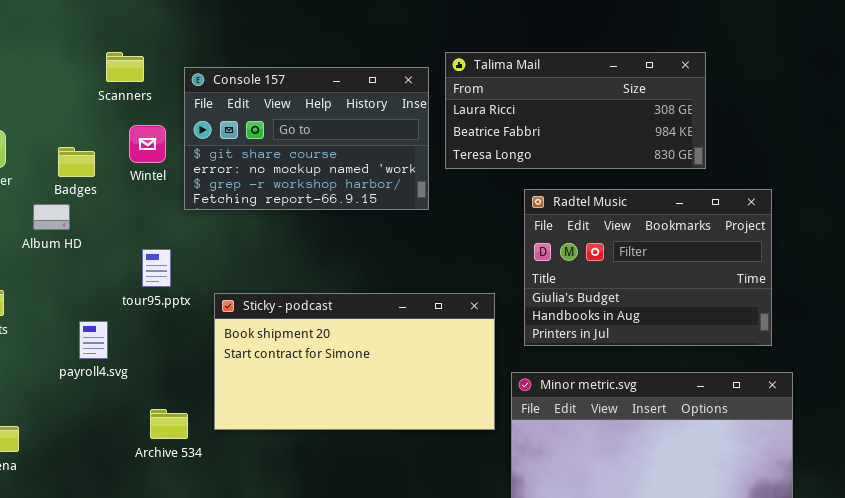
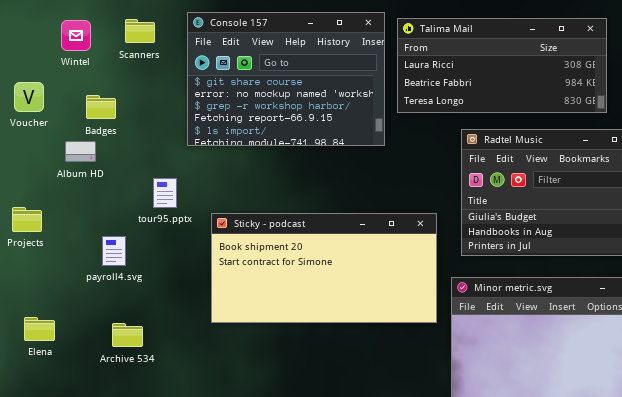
Console 157: [184,67,429,210] -> [187,12,385,146], resized
Wintel: [129,125,166,163] -> [61,20,91,51], moved
Archive 534: [150,409,188,439] -> [112,323,143,347], moved

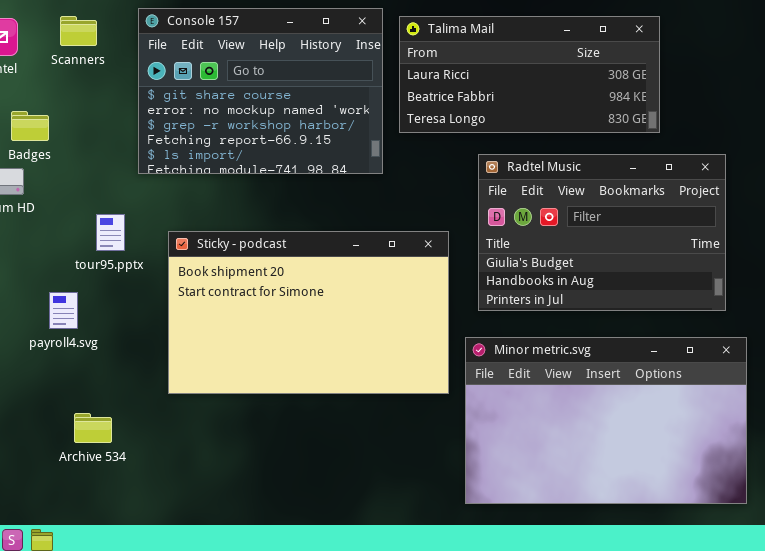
Sticky - podcast: [211,213,437,323] -> [168,231,449,394], resized
payroll4.svg: [102,236,126,266] -> [49,292,78,329], moved
Archive 534: [112,323,143,347] -> [74,413,112,443], moved

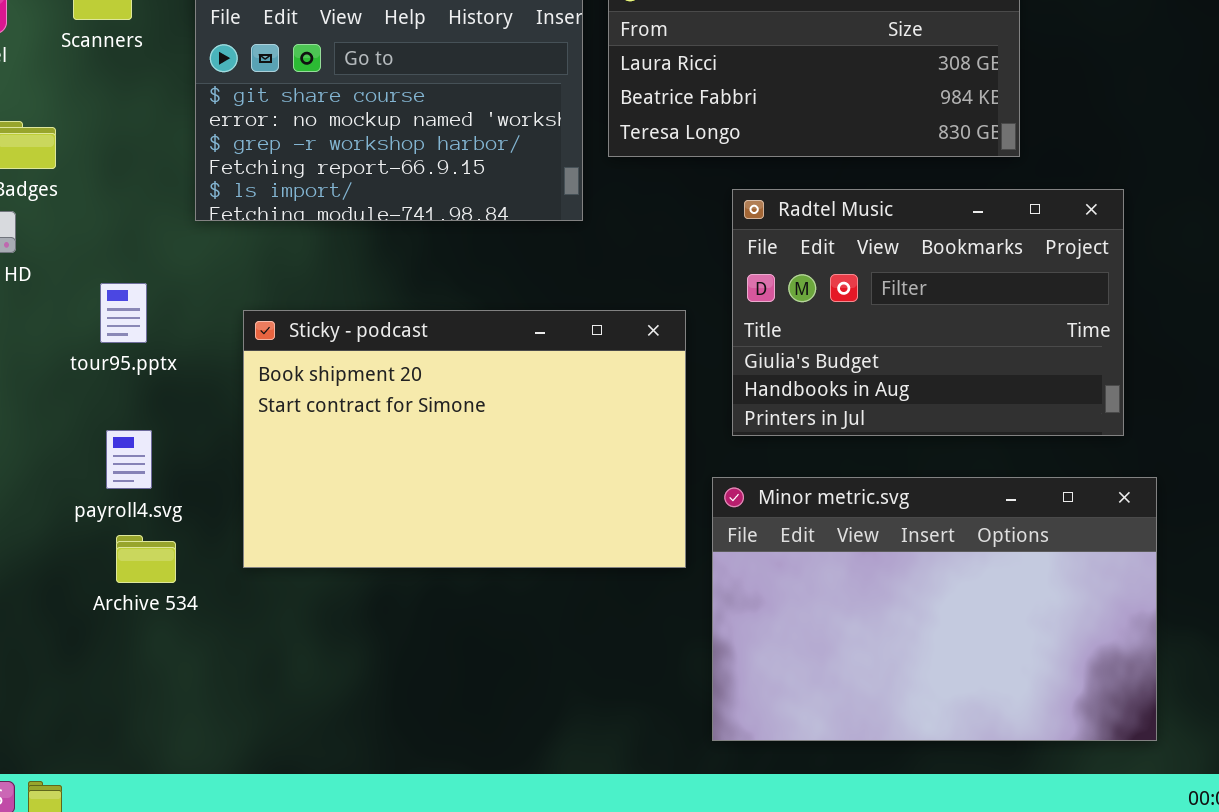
tour95.pptx: [96,214,125,251] -> [100,283,147,343], moved
payroll4.svg: [49,292,78,329] -> [106,430,152,489], moved
Archive 534: [74,413,112,443] -> [116,535,176,583], moved

